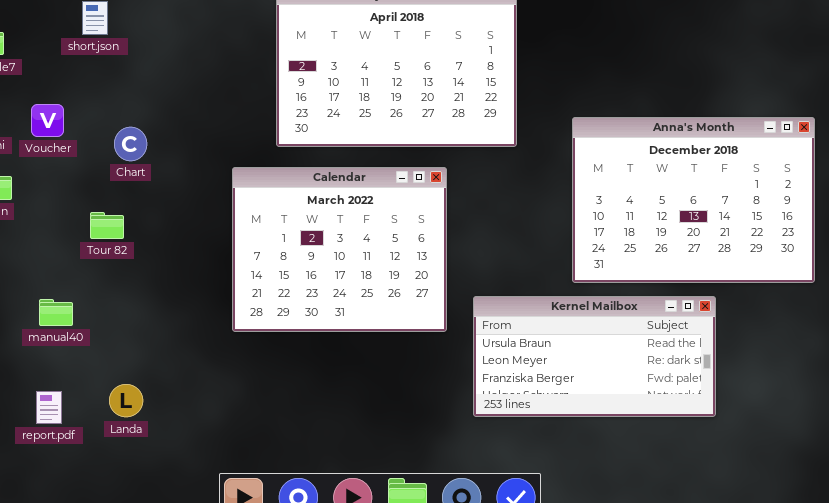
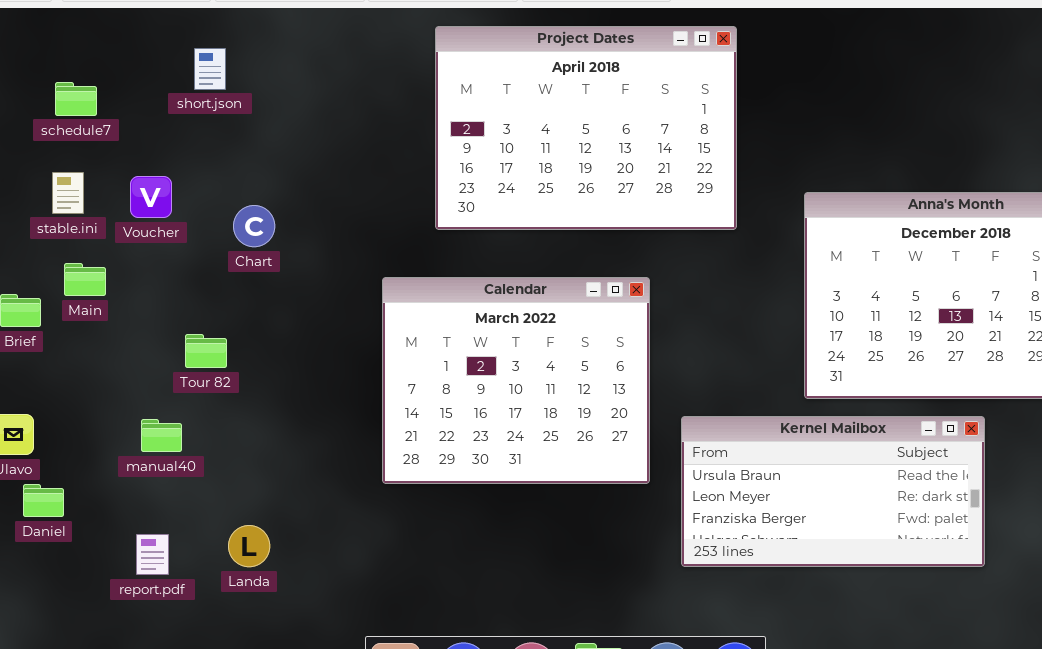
Calendar: [232,167,447,332] -> [382,277,650,484], moved
Tour 82: [90,212,124,239] -> [185,334,227,368], moved

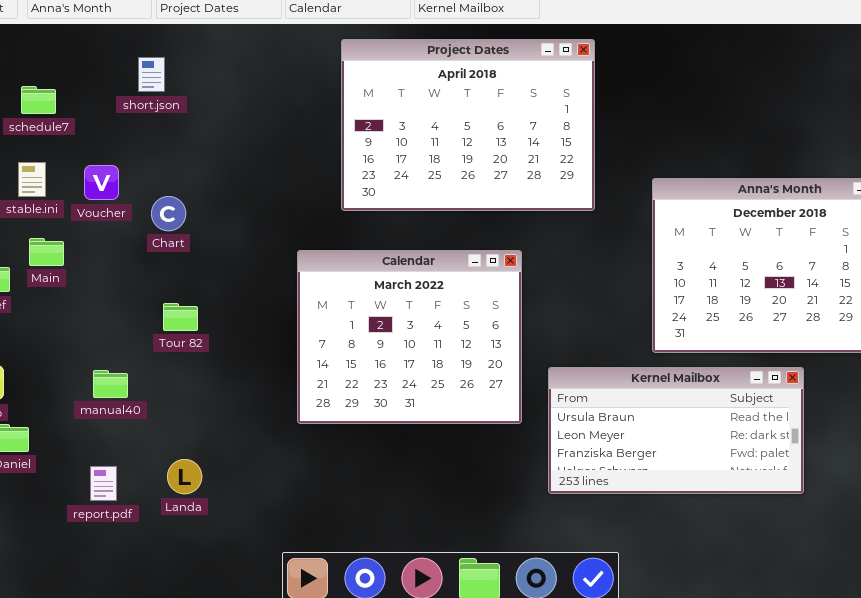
Chart: [233,205,275,247] -> [151,196,186,231], moved
Tour 82: [185,334,227,368] -> [163,303,198,331], moved

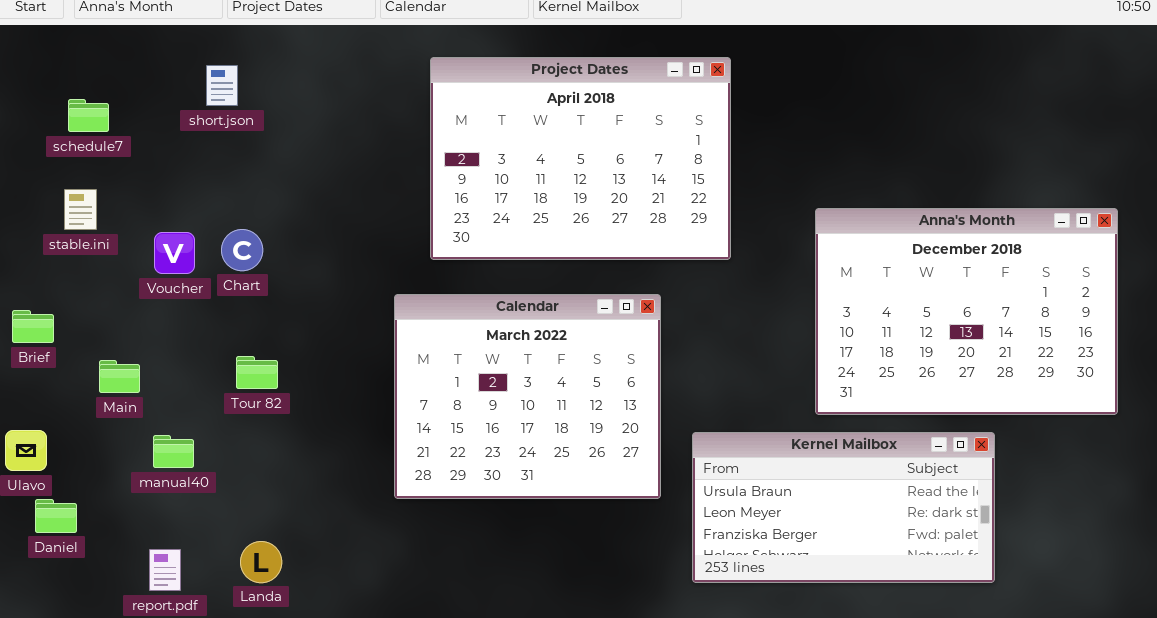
Project Dates: [341,39,595,211] -> [430,57,731,260], moved
Voucher: [84,165,119,200] -> [154,232,195,274], moved
Main: [29,238,64,266] -> [99,360,140,393], moved

